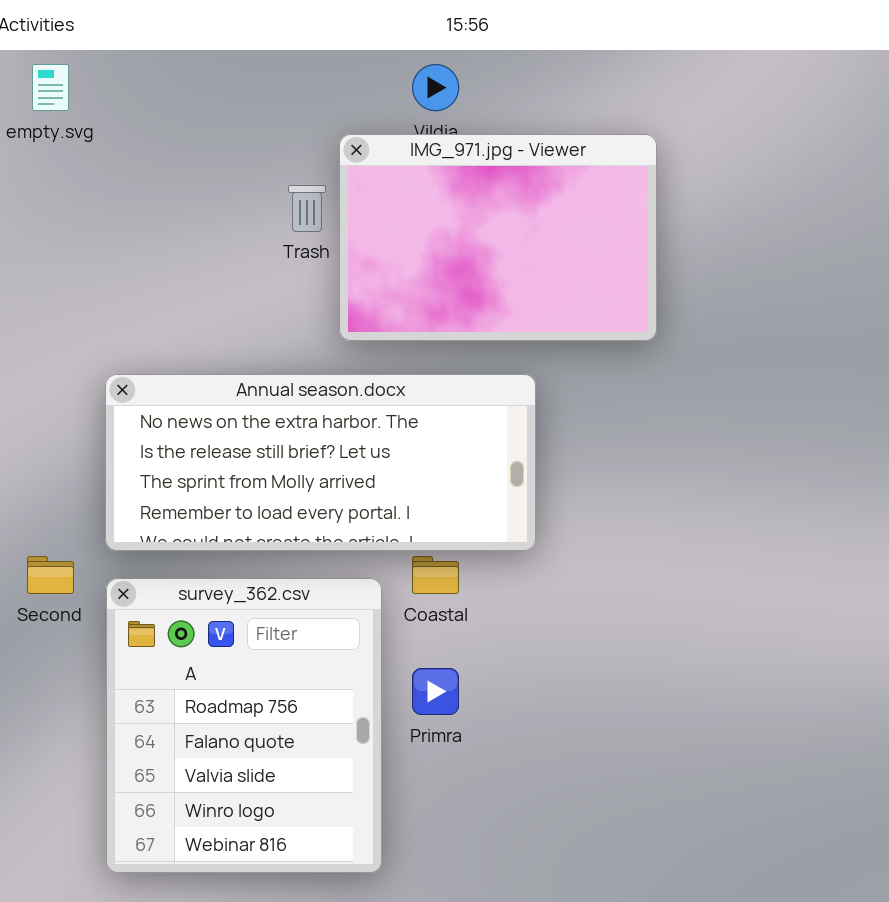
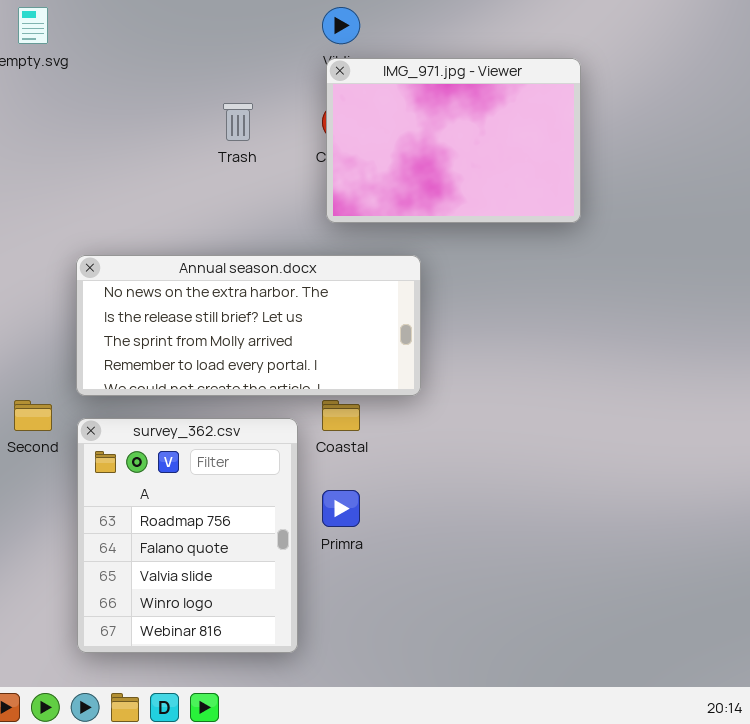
IMG_971.jpg - Viewer: [339,134,657,341] -> [326,58,581,223], moved

